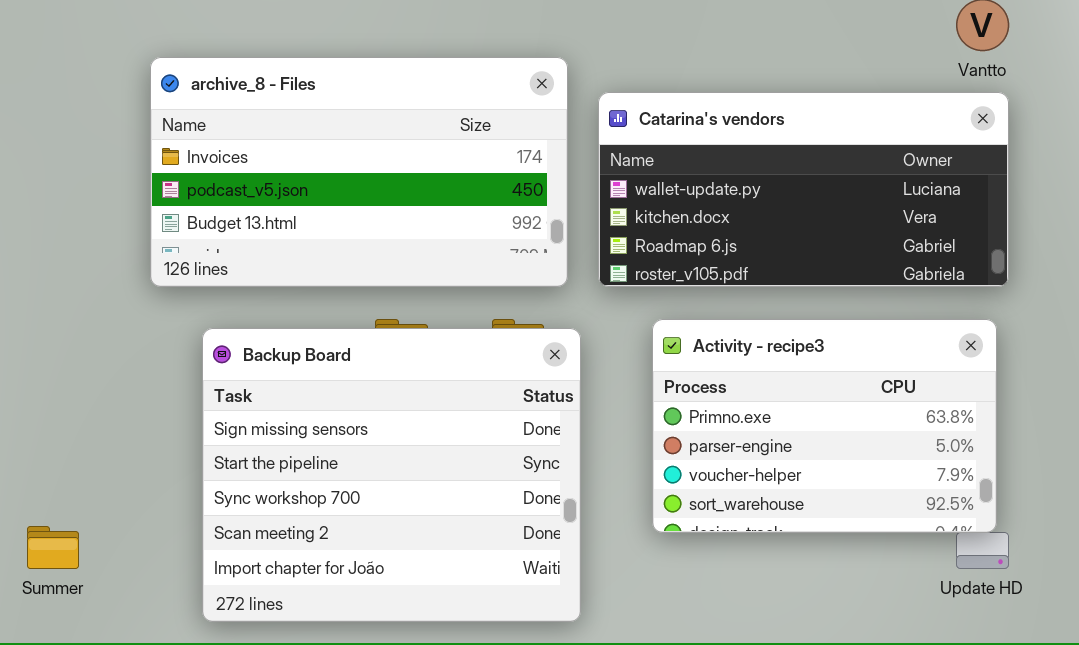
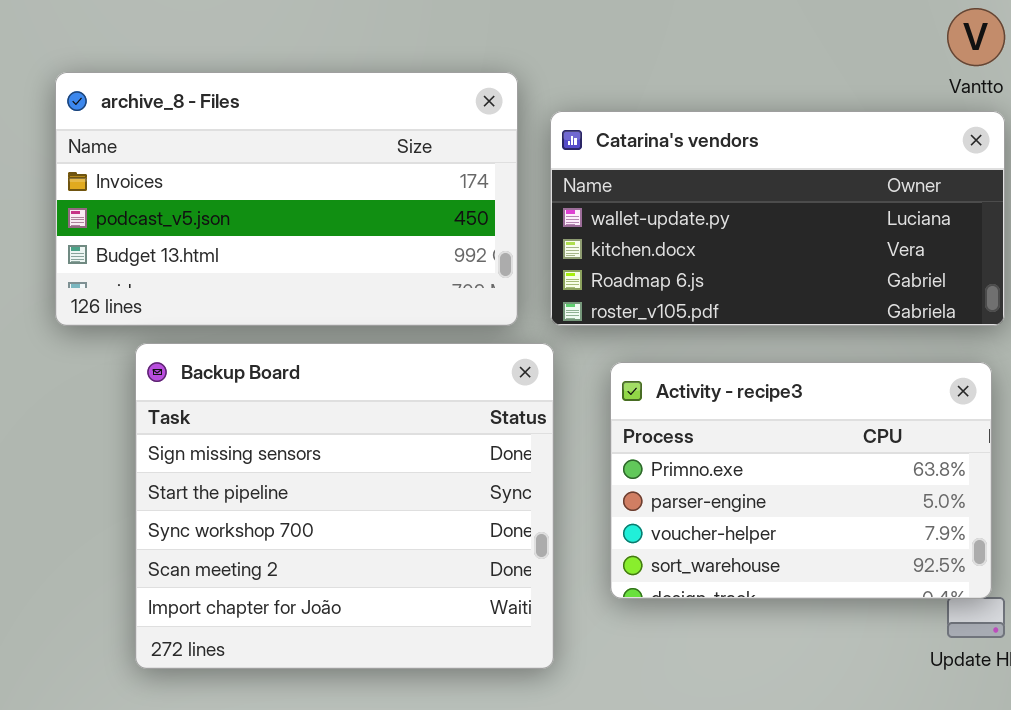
Backup Board: [202,328,581,622] -> [135,343,554,669], moved

